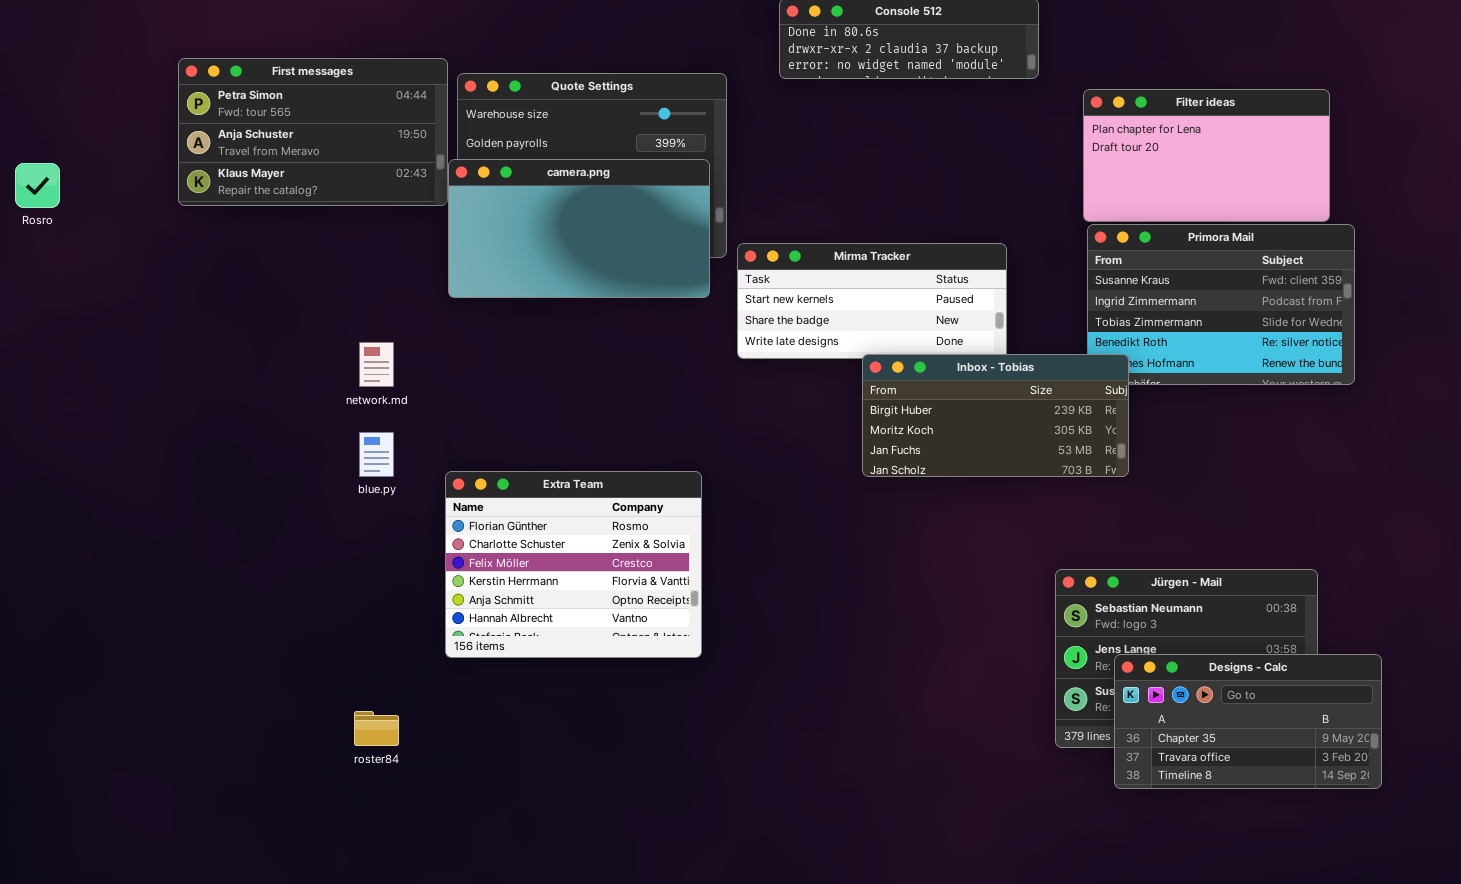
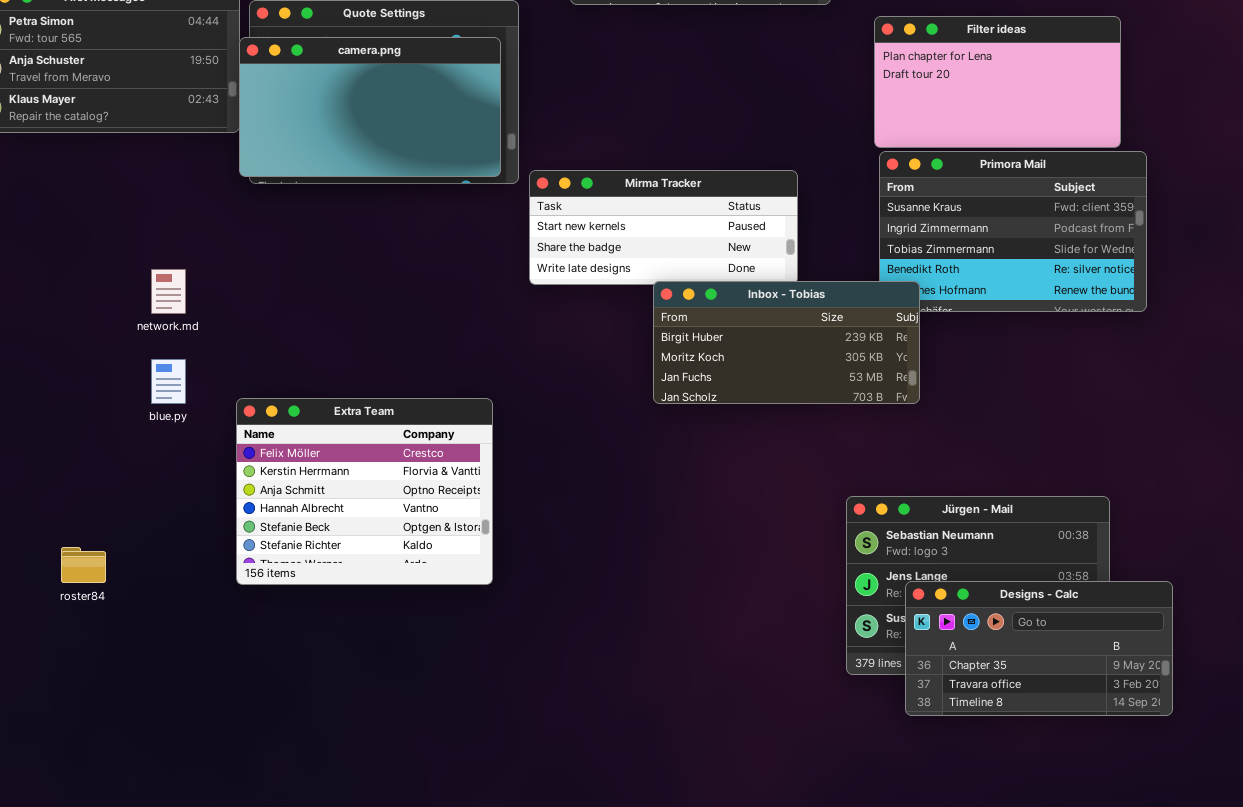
camera.png: [448,159,710,298] -> [239,37,501,177], moved
Extra Team: [445,471,702,658] -> [236,398,493,585], scrolled down 2 rows
roster84: [354,711,399,746] -> [61,547,106,583], moved

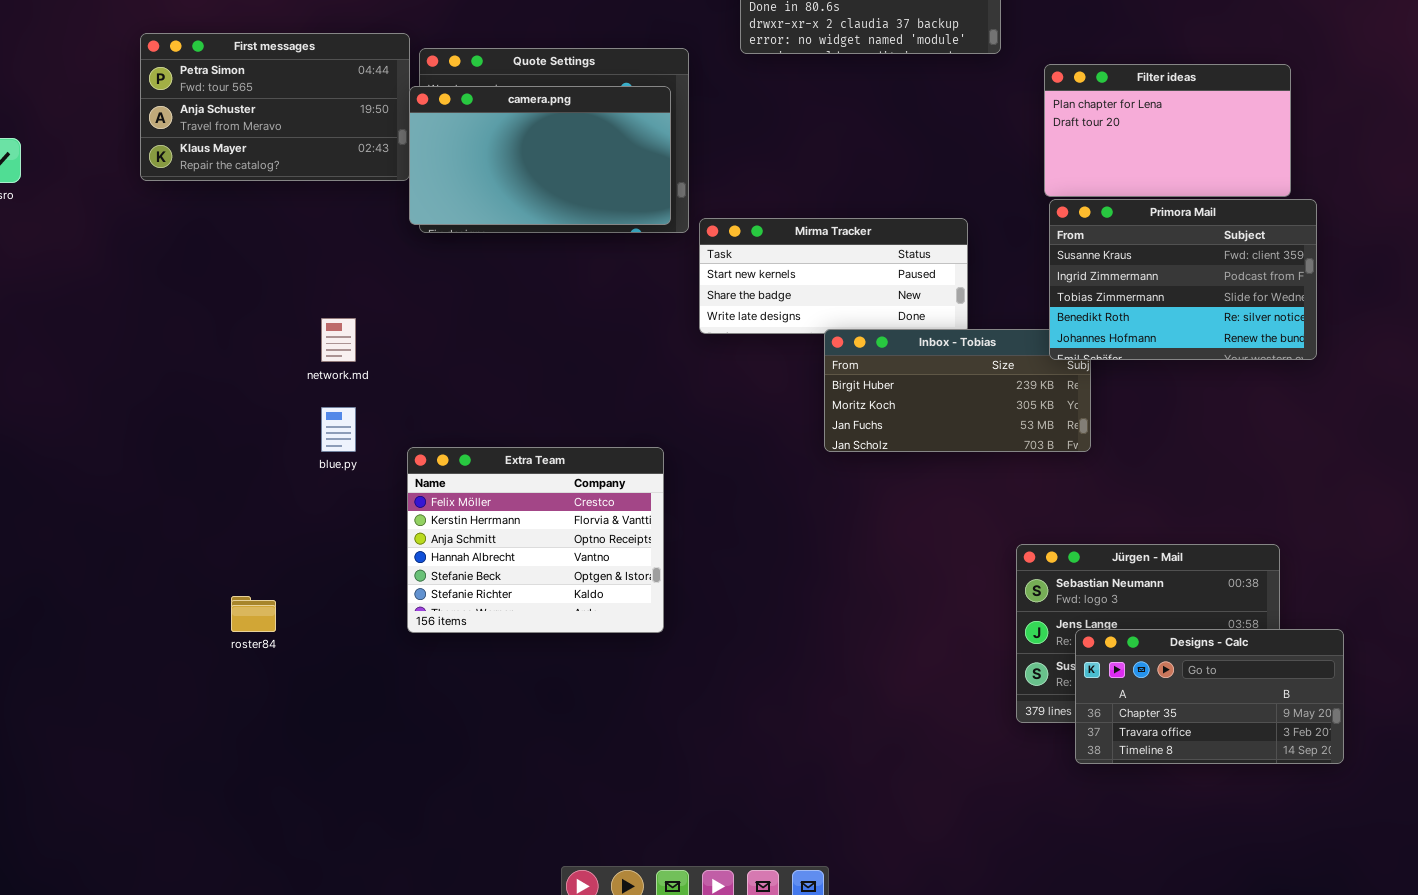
Primora Mail: [879,151,1147,312] -> [1049,199,1317,360], raised

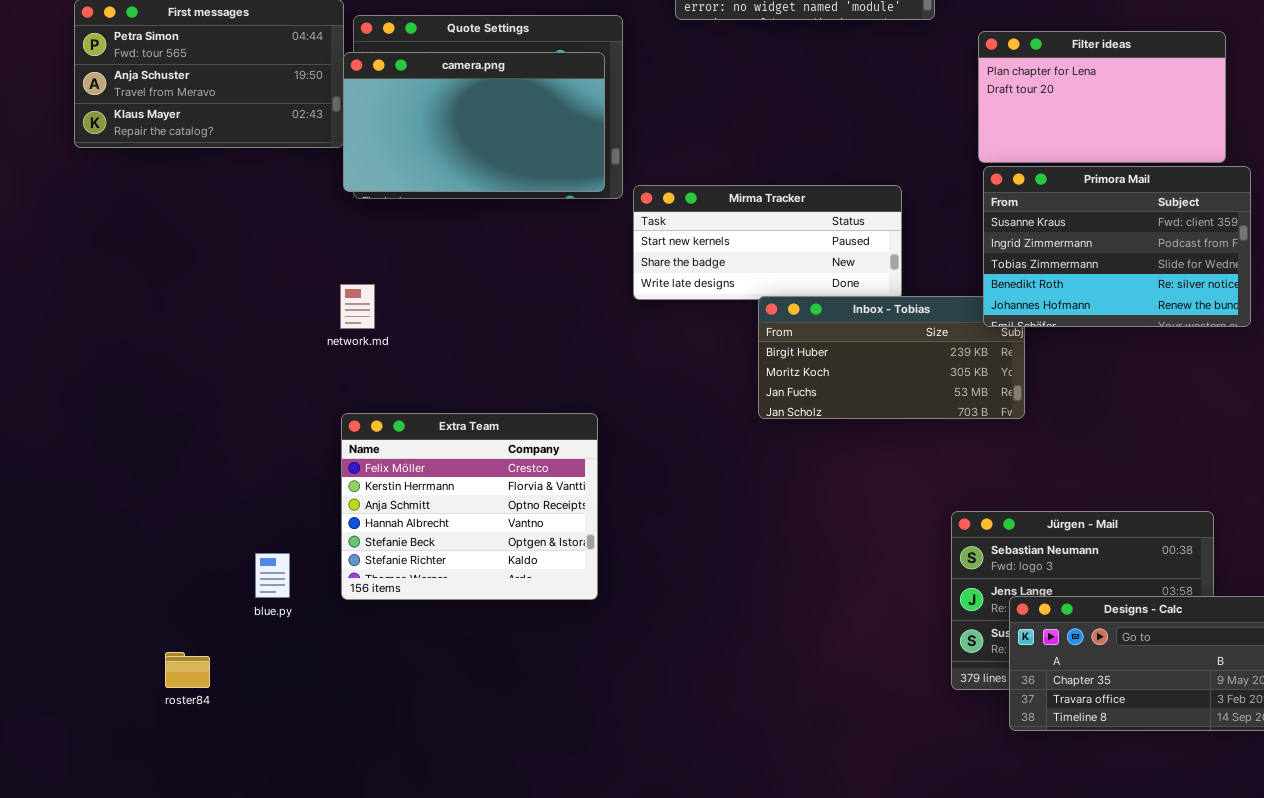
network.md: [321,318,356,362] -> [340,284,375,329], moved
blue.py: [321,407,356,452] -> [255,553,290,598], moved
roster84: [231,596,276,632] -> [165,652,210,688], moved

